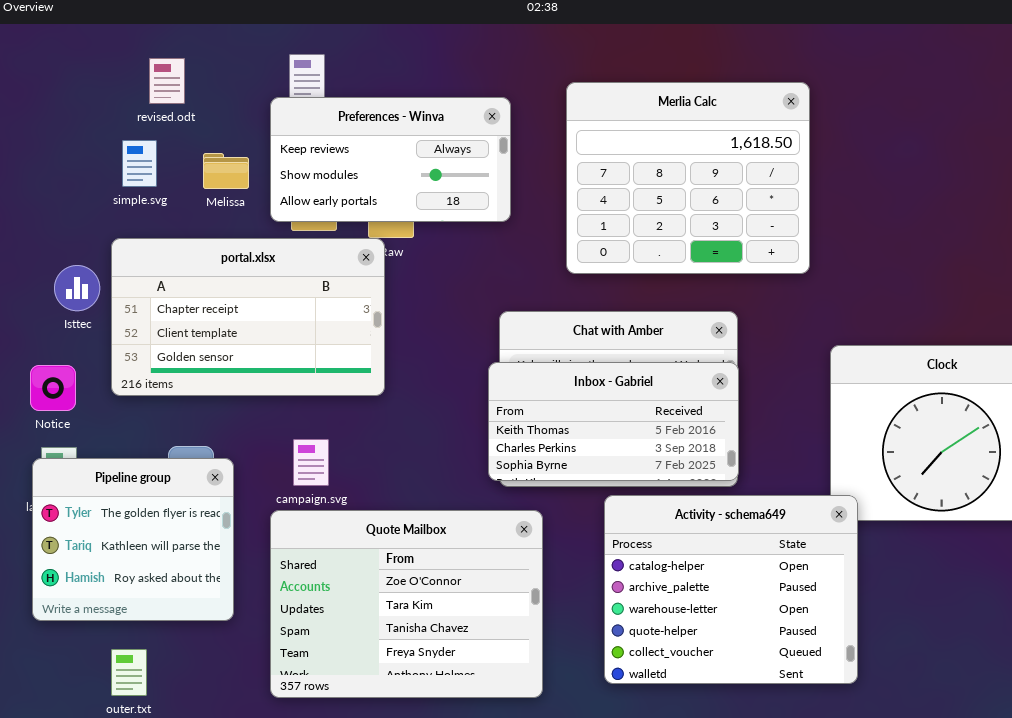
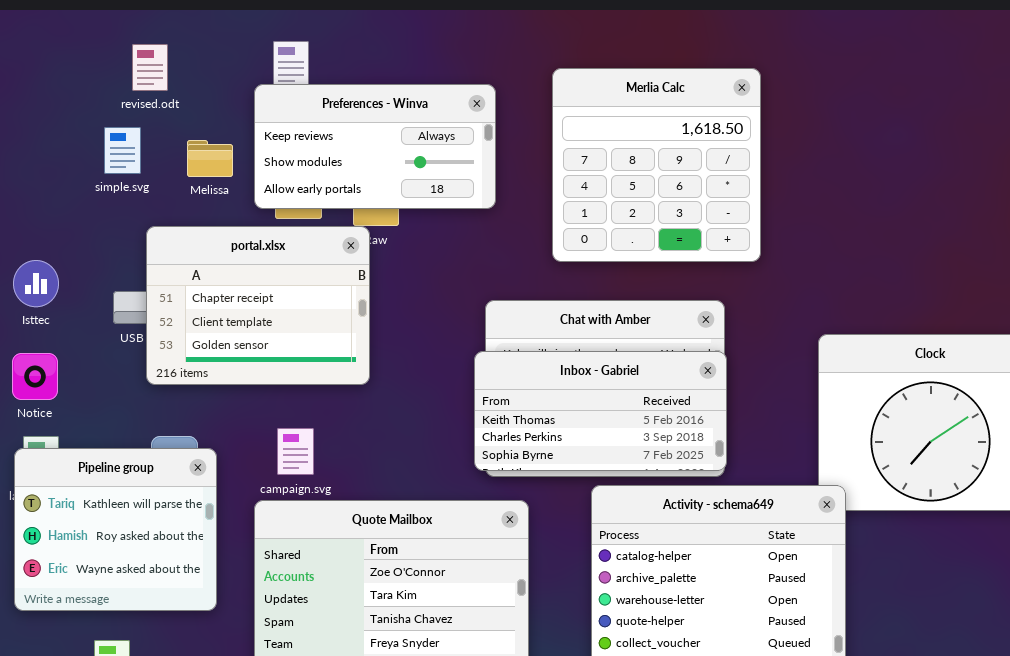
Merlia Calc: [566,82,810,274] -> [552,68,761,262], resized
portal.xlsx: [111,238,385,396] -> [146,226,370,385], resized
Isttec: [54,265,100,311] -> [13,260,59,307], moved
Pipeline group: [32,458,234,621] -> [14,448,217,611], scrolled down 1 row

